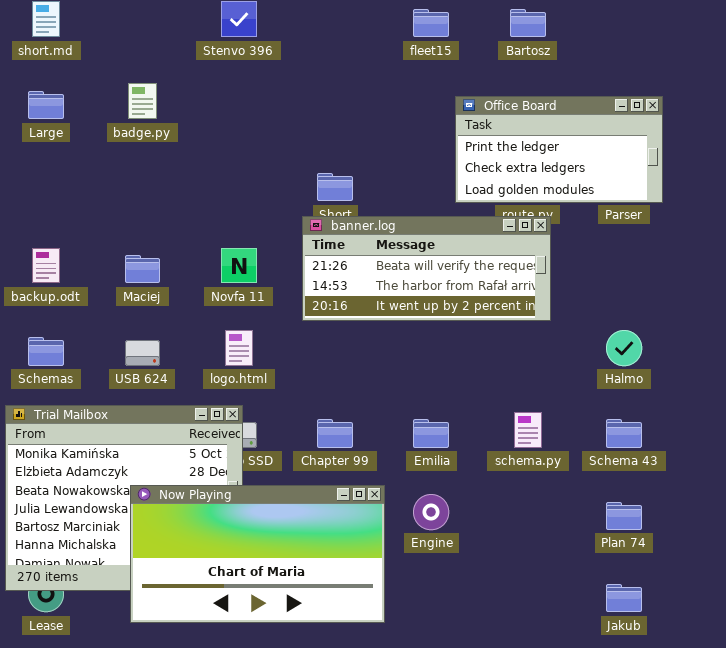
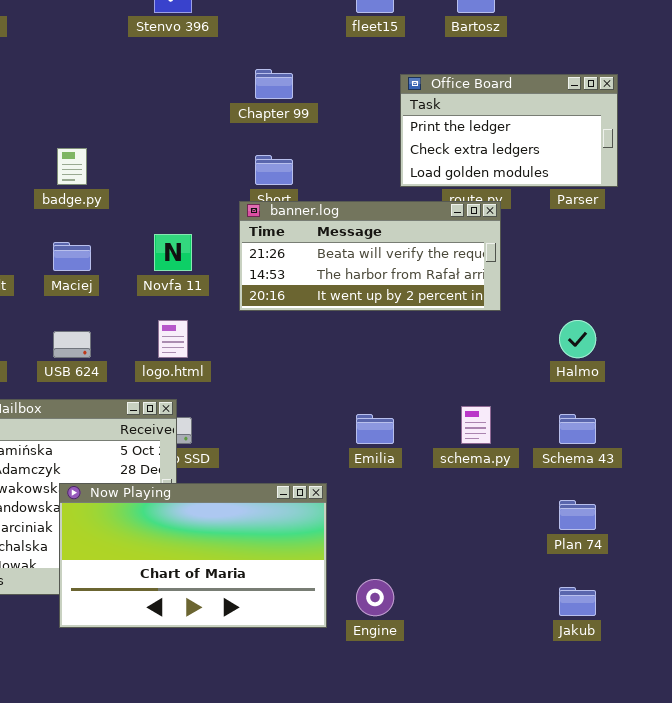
badge.py: [128,83,157,119] -> [57,148,87,185], moved
Chapter 99: [317,419,353,448] -> [255,69,293,99], moved
Engine: [413,494,449,530] -> [356,579,394,616], moved

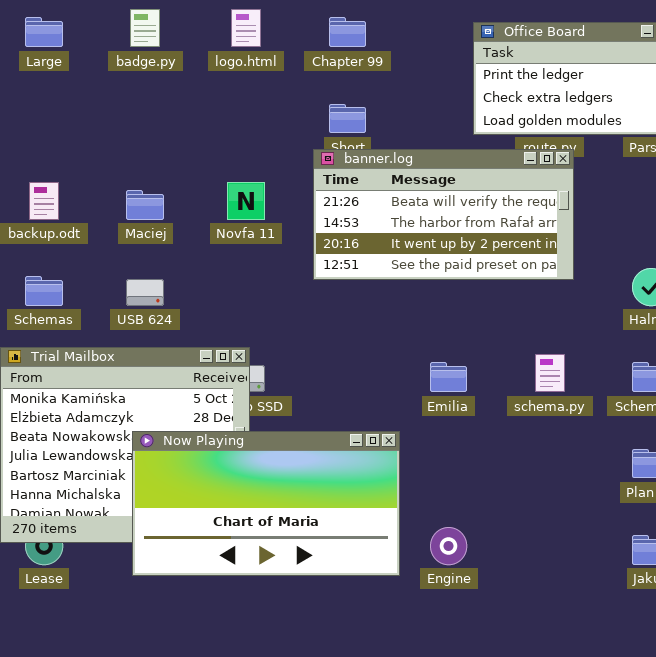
badge.py: [57,148,87,185] -> [130,9,160,47], moved
banner.log: [239,201,501,311] -> [313,149,574,280], resized
logo.html: [158,320,188,358] -> [231,9,261,47], moved

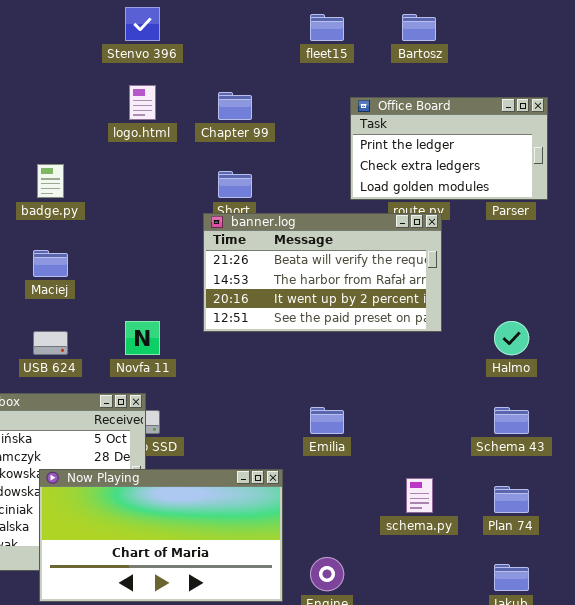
badge.py: [130,9,160,47] -> [37,164,64,198], moved
Novfa 11: [227,182,265,220] -> [125,321,160,355], moved
schema.py: [535,354,565,392] -> [406,478,433,513], moved

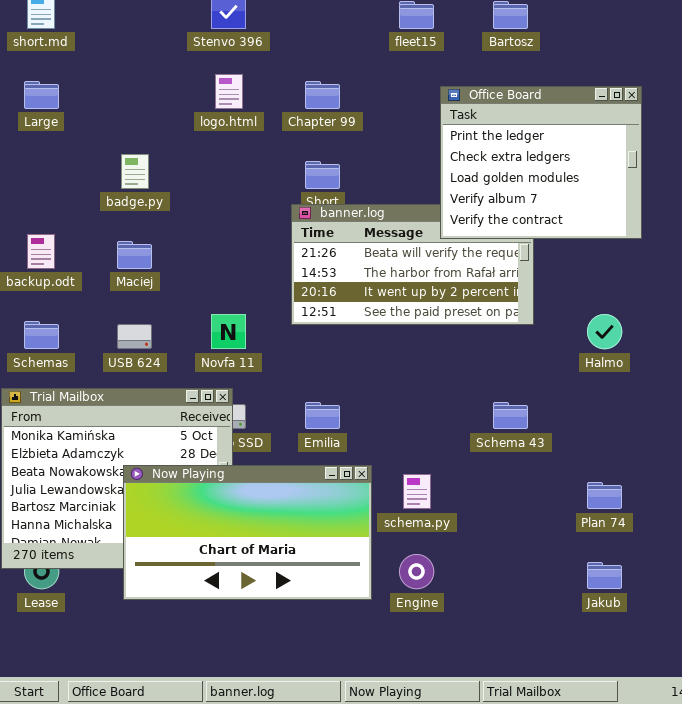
Office Board: [350,97,548,200] -> [440,86,642,239], resized
Emilia: [310,407,344,434] -> [305,402,340,429], moved
Schema 43: [494,407,529,434] -> [493,402,528,429], moved
schema.py: [406,478,433,513] -> [403,474,431,509], moved

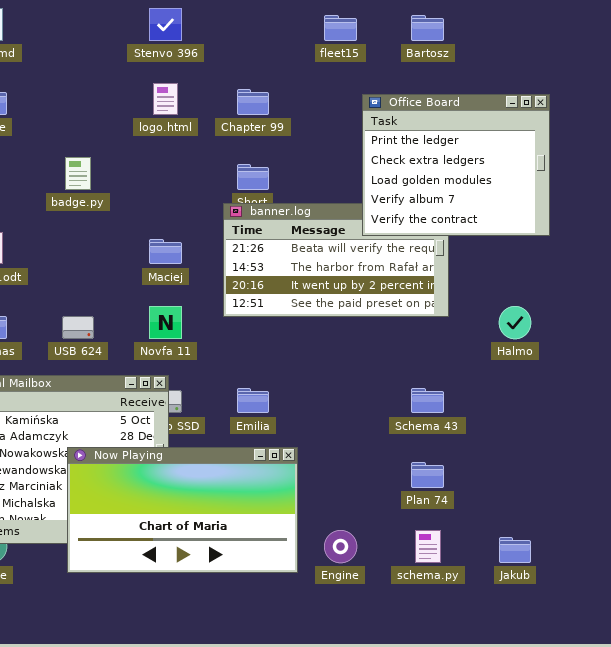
Maciej: [117,241,152,269] -> [149,239,182,264], moved
schema.py: [403,474,431,509] -> [415,530,441,563], moved
Plan 74: [587,482,622,509] -> [411,462,444,488], moved

